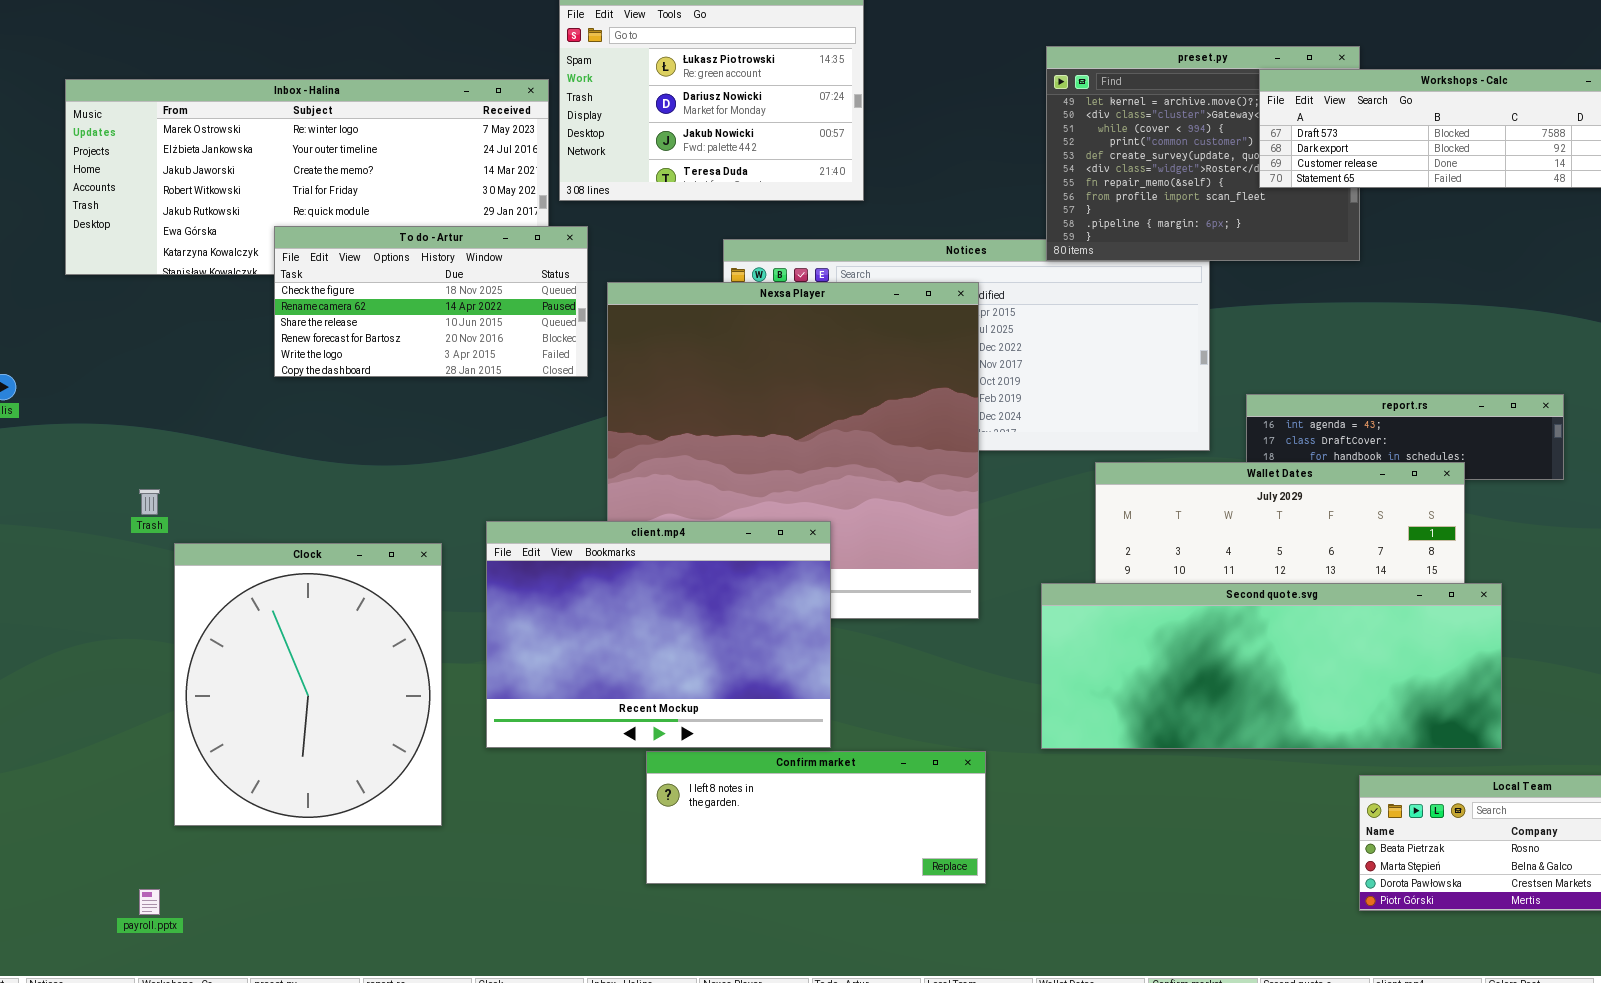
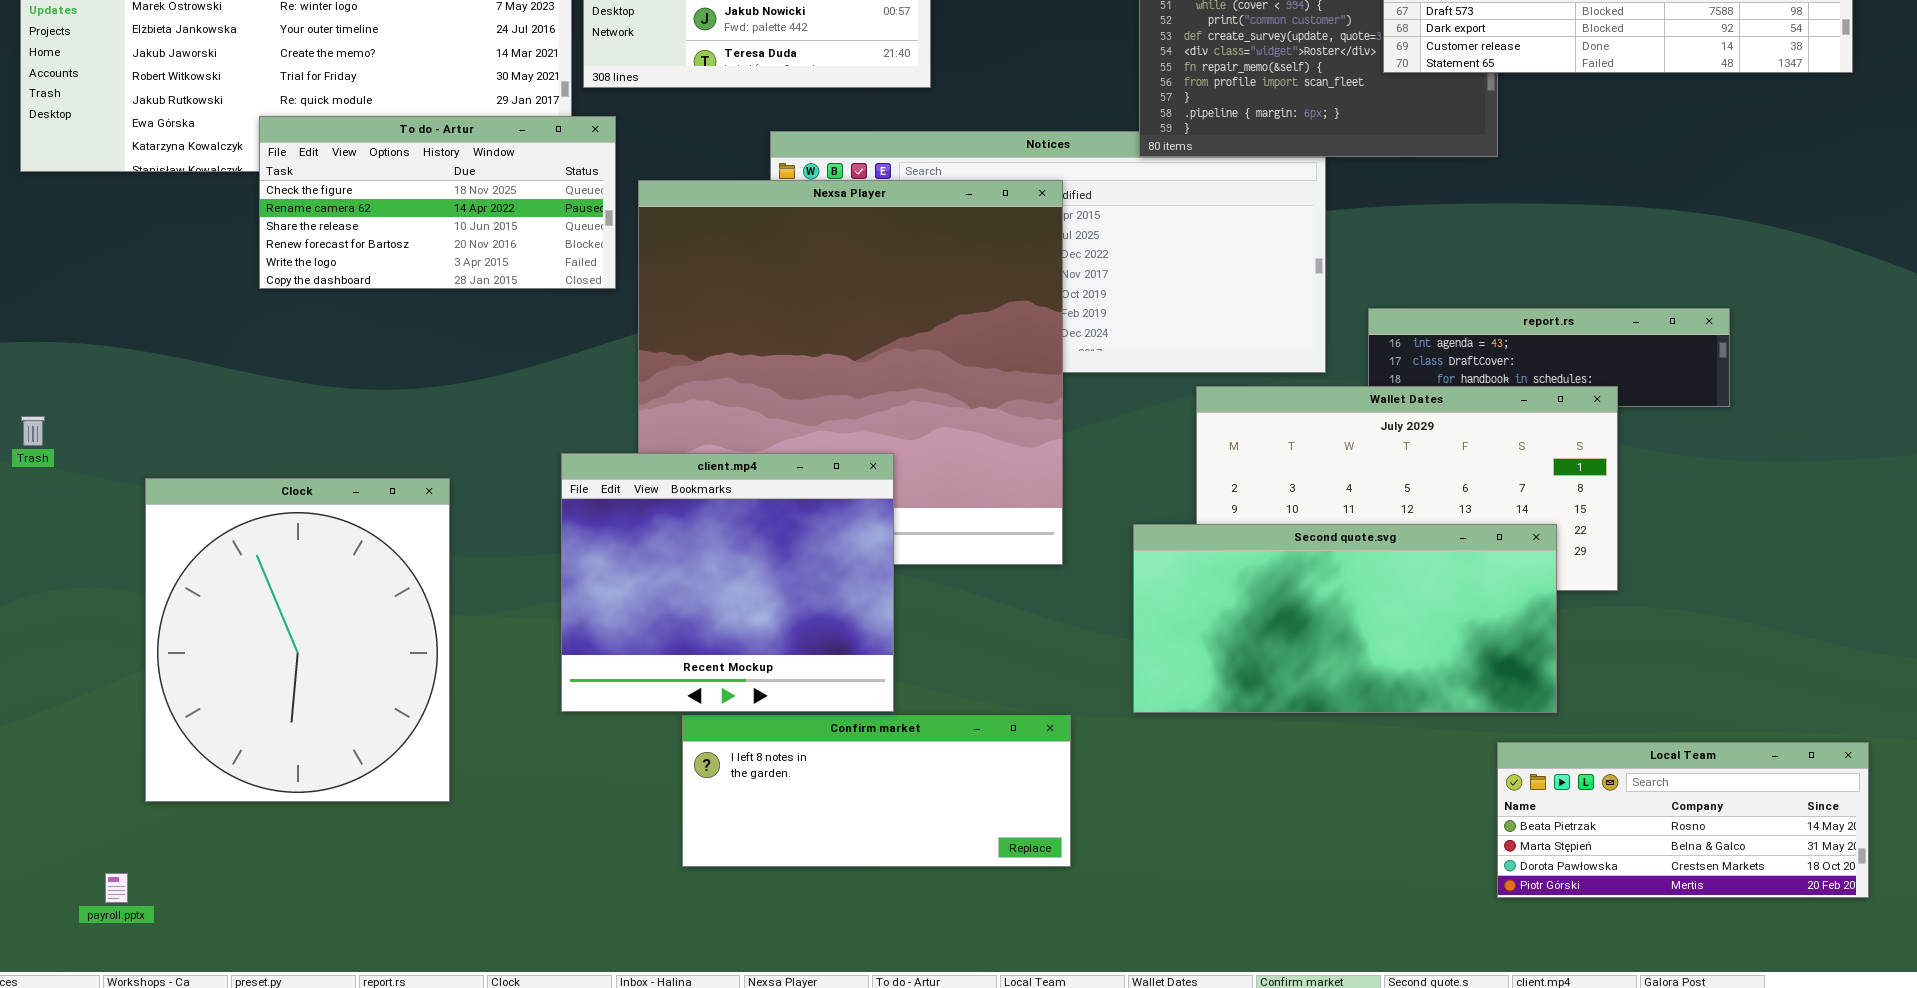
Trash: [139,489,160,515] -> [21,416,45,446], moved
client.mp4: [486,521,831,748] -> [561,453,894,712], resized
Second quote.svg: [1041,583,1502,749] -> [1133,524,1557,713], resized

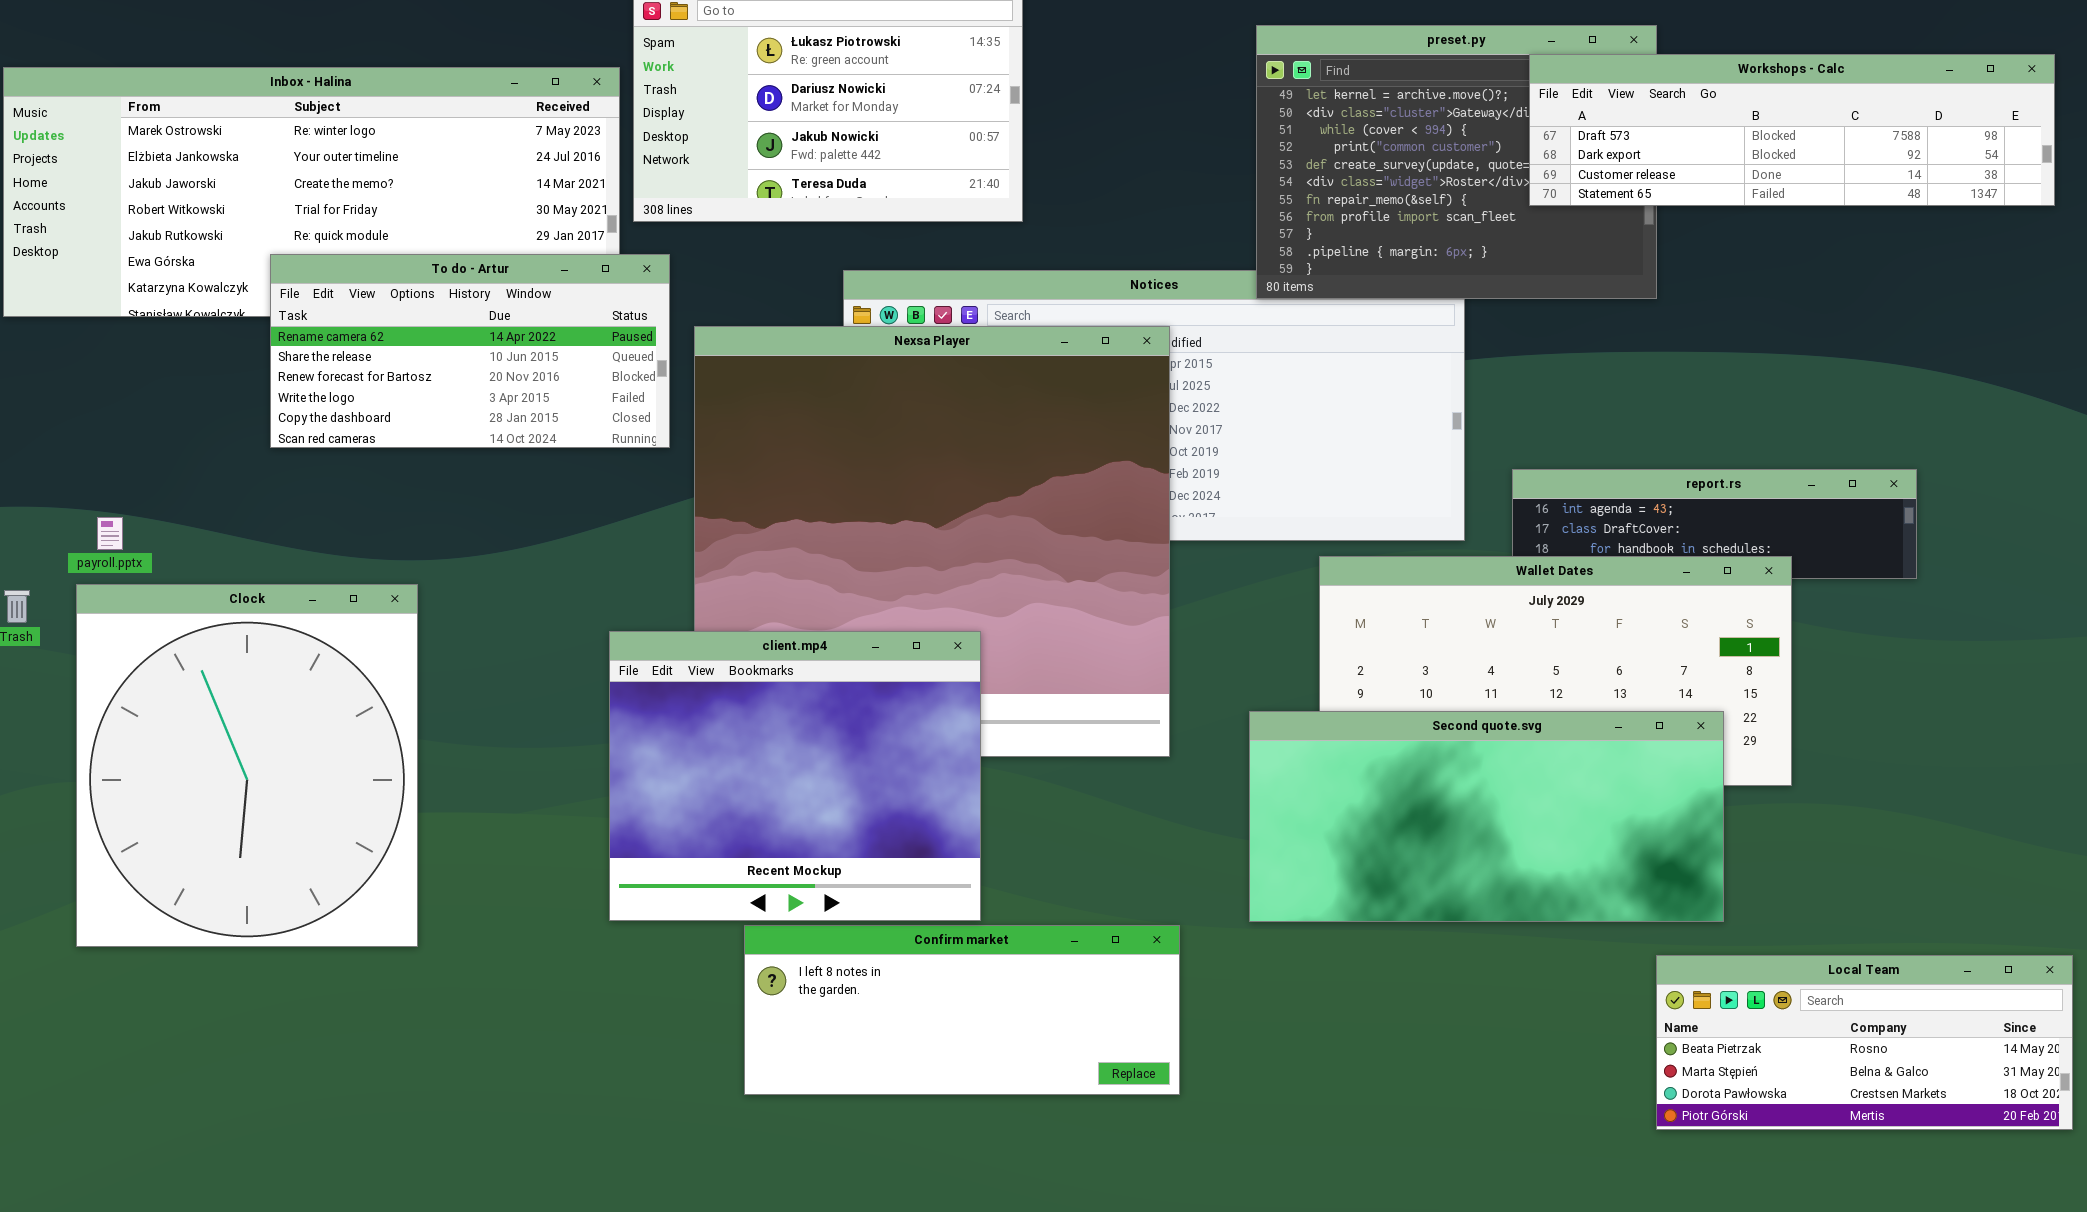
To do - Artur: [259,116,616,289] -> [270,254,670,448], scrolled down 1 row
Clock: [145,478,450,802] -> [76,584,418,947], moved
payroll.pptx: [105,873,128,903] -> [97,517,123,550], moved

